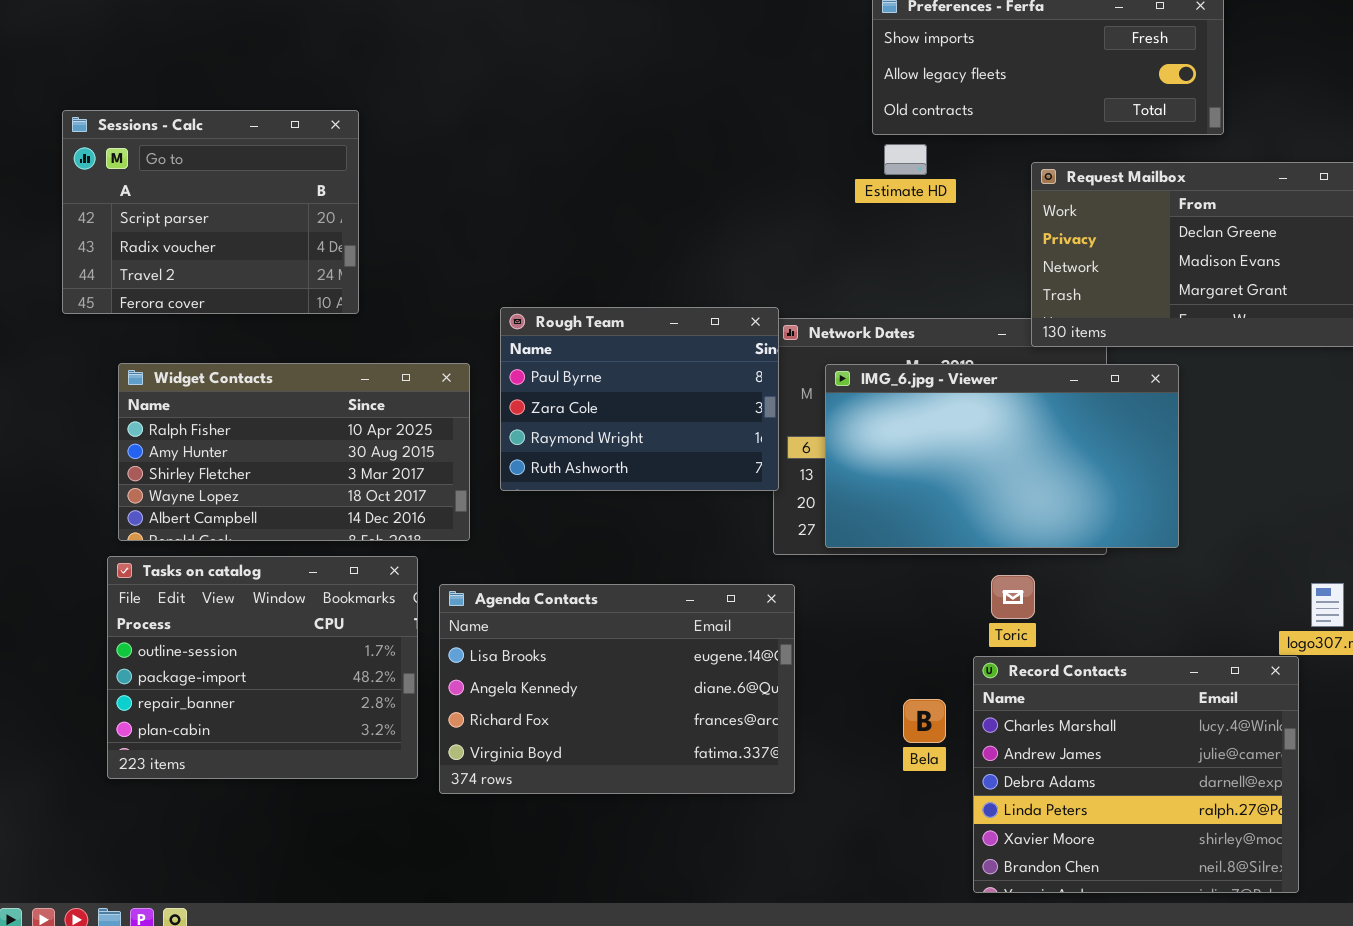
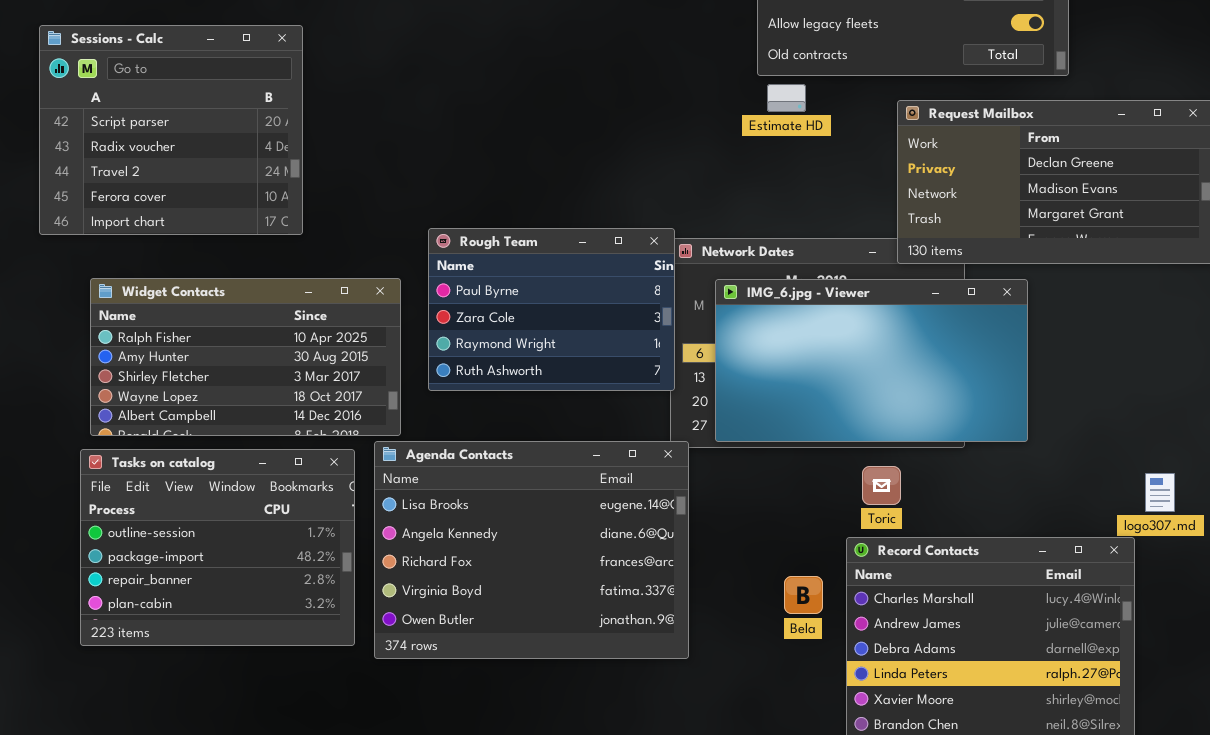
Sessions - Calc: [62,110,359,314] -> [39,25,303,235], resized
Agenda Contacts: [439,584,795,794] -> [374,441,689,659], resized

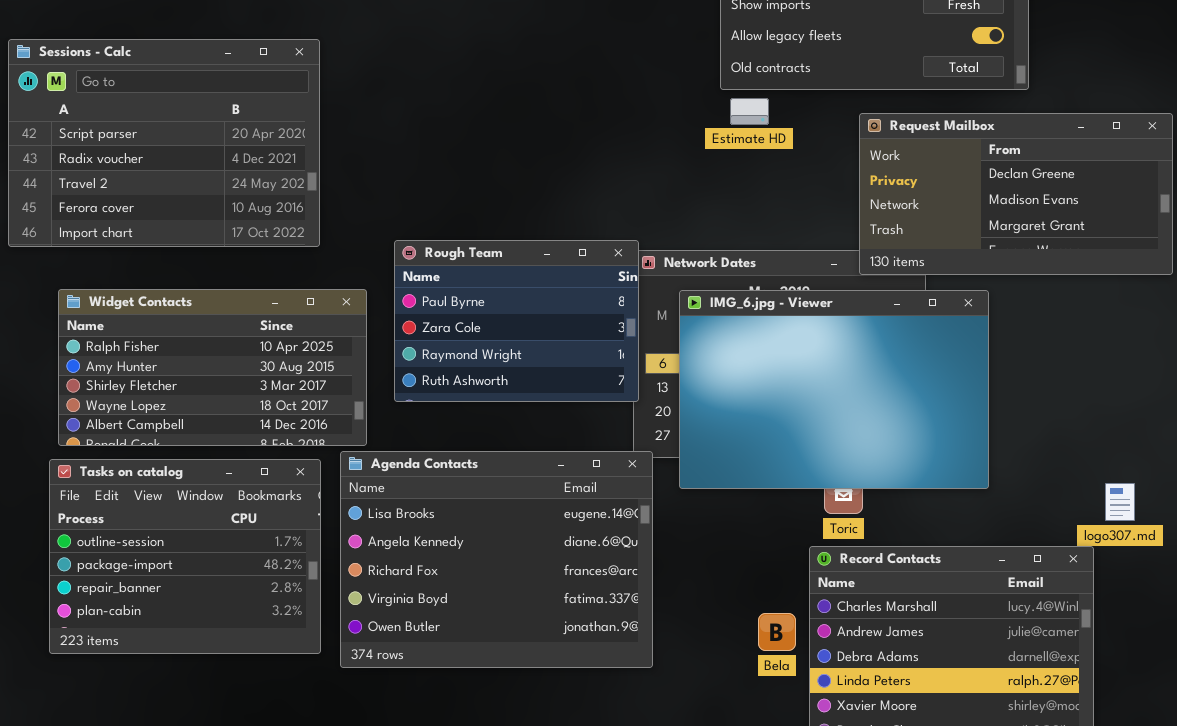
Sessions - Calc: [39,25,303,235] -> [8,39,320,247], resized
IMG_6.jpg - Viewer: [715,279,1028,442] -> [679,290,989,489], resized
Bela: [784,576,823,614] -> [758,613,796,651], moved

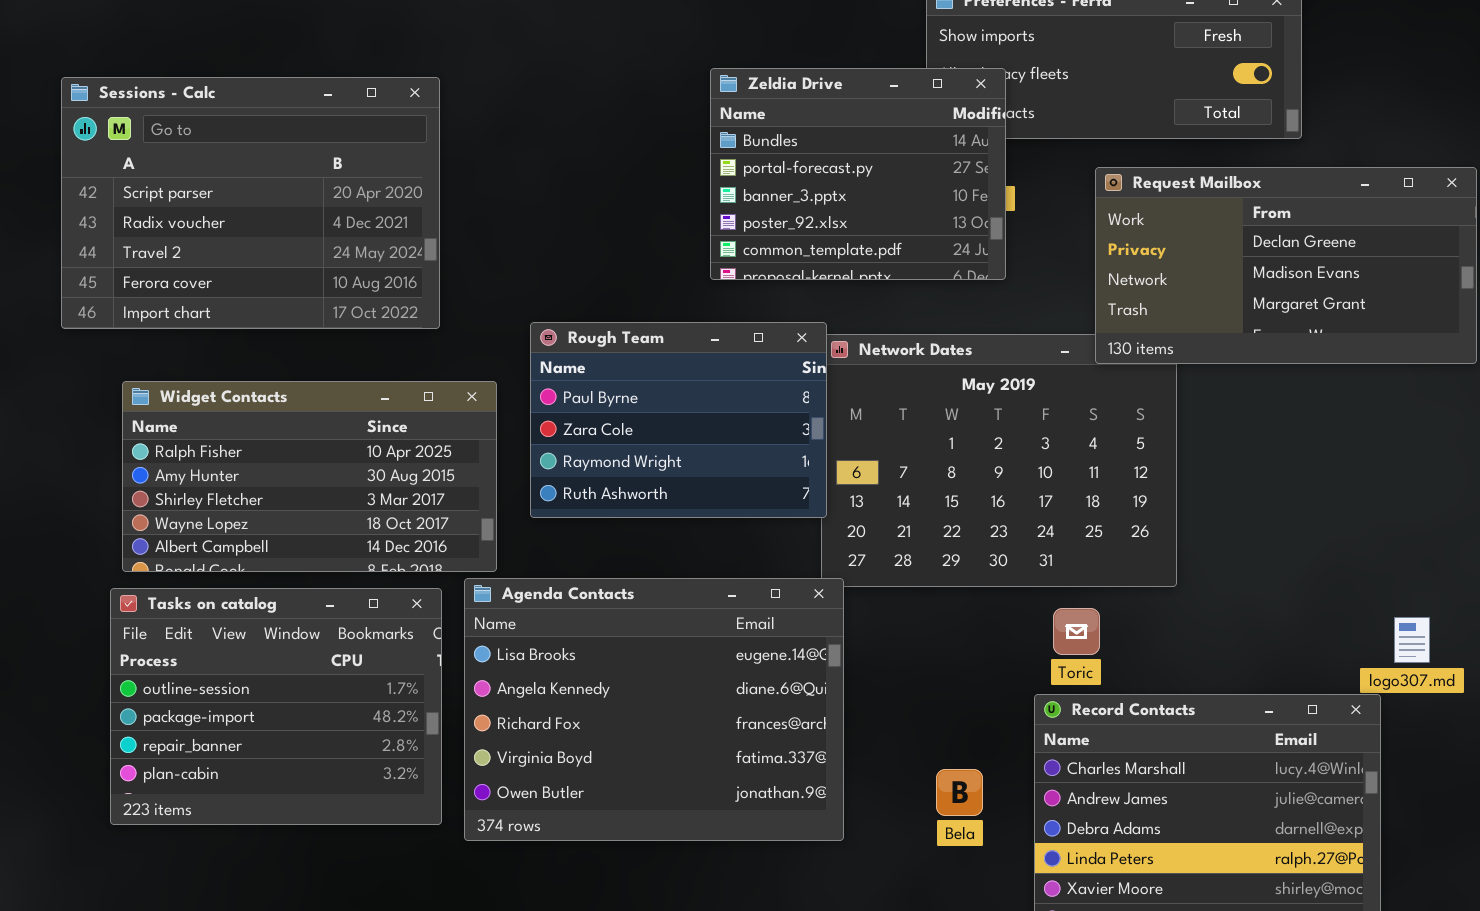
Zeldia Drive: none -> [710,68,1006,280], opened
IMG_6.jpg - Viewer: [679,290,989,489] -> none, closed
Bela: [758,613,796,651] -> [936,769,983,816], moved

